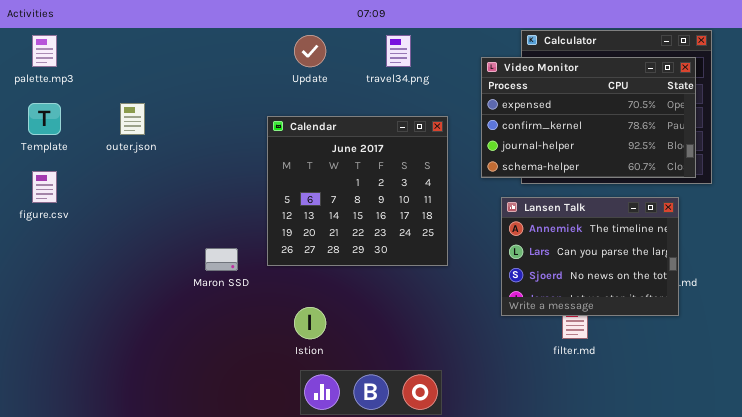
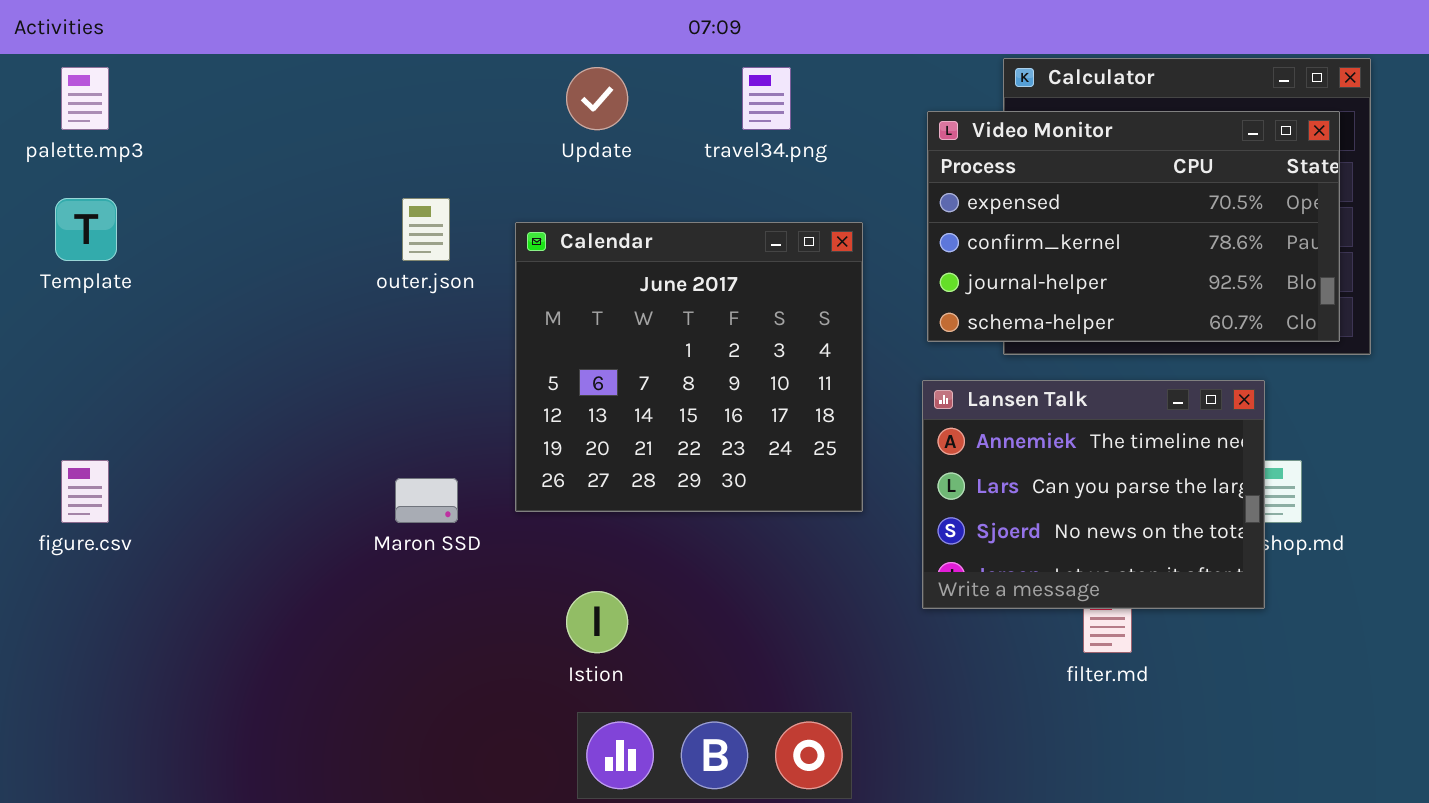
outer.json: [120,103,145,135] -> [402,198,450,261], moved
figure.csv: [32,171,57,203] -> [61,460,109,523], moved
Lansen Talk: [501,197,679,316] -> [922,380,1265,609], moved

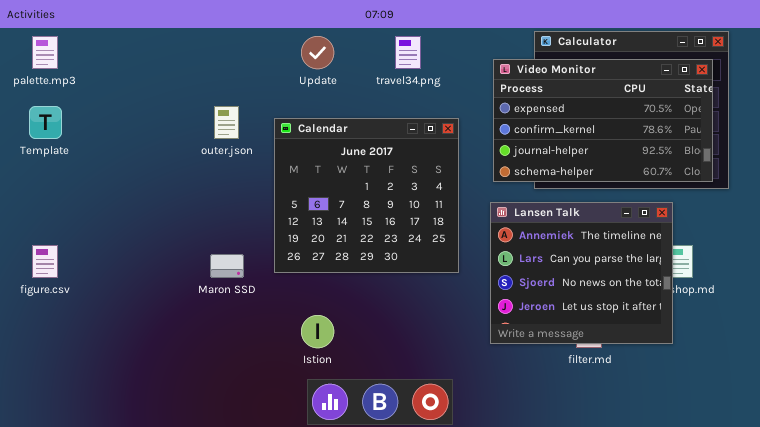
Lansen Talk: [922,380,1265,609] -> [490,202,673,344], resized

